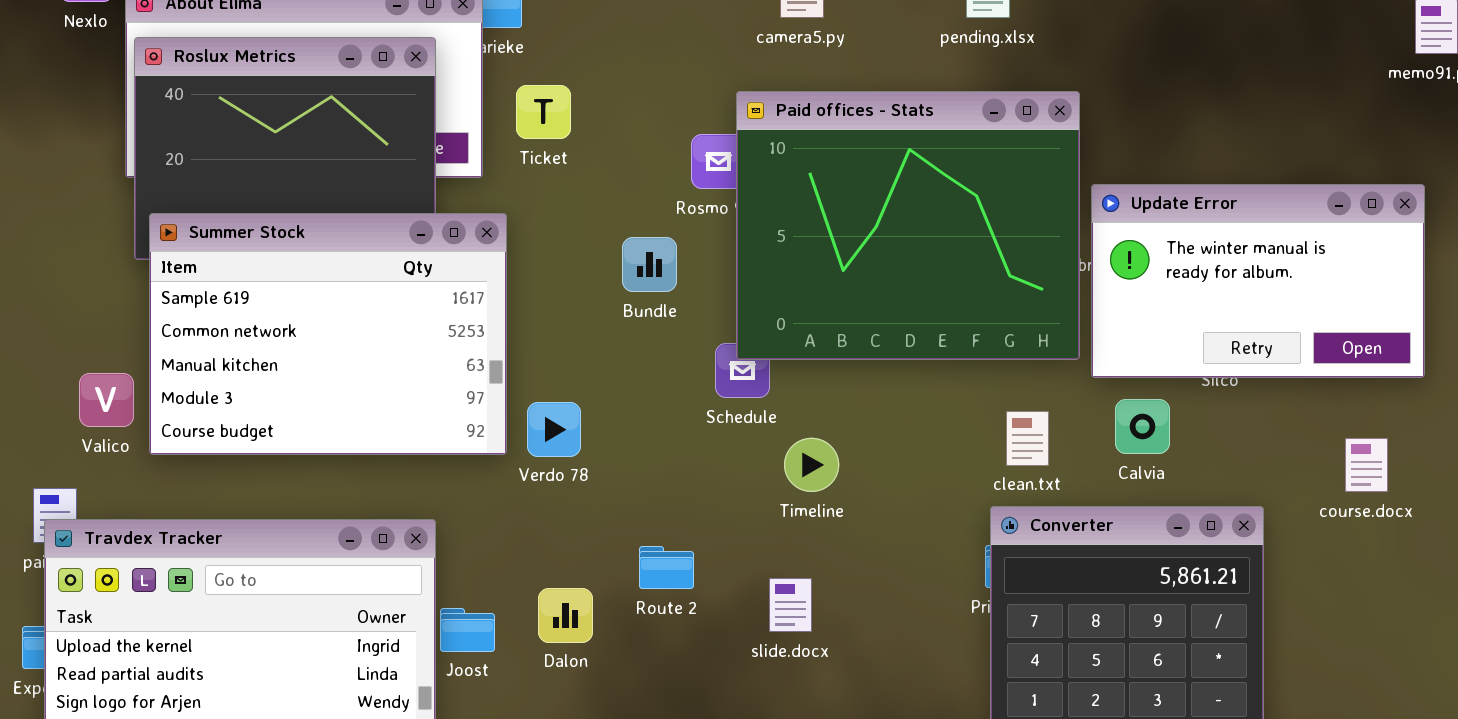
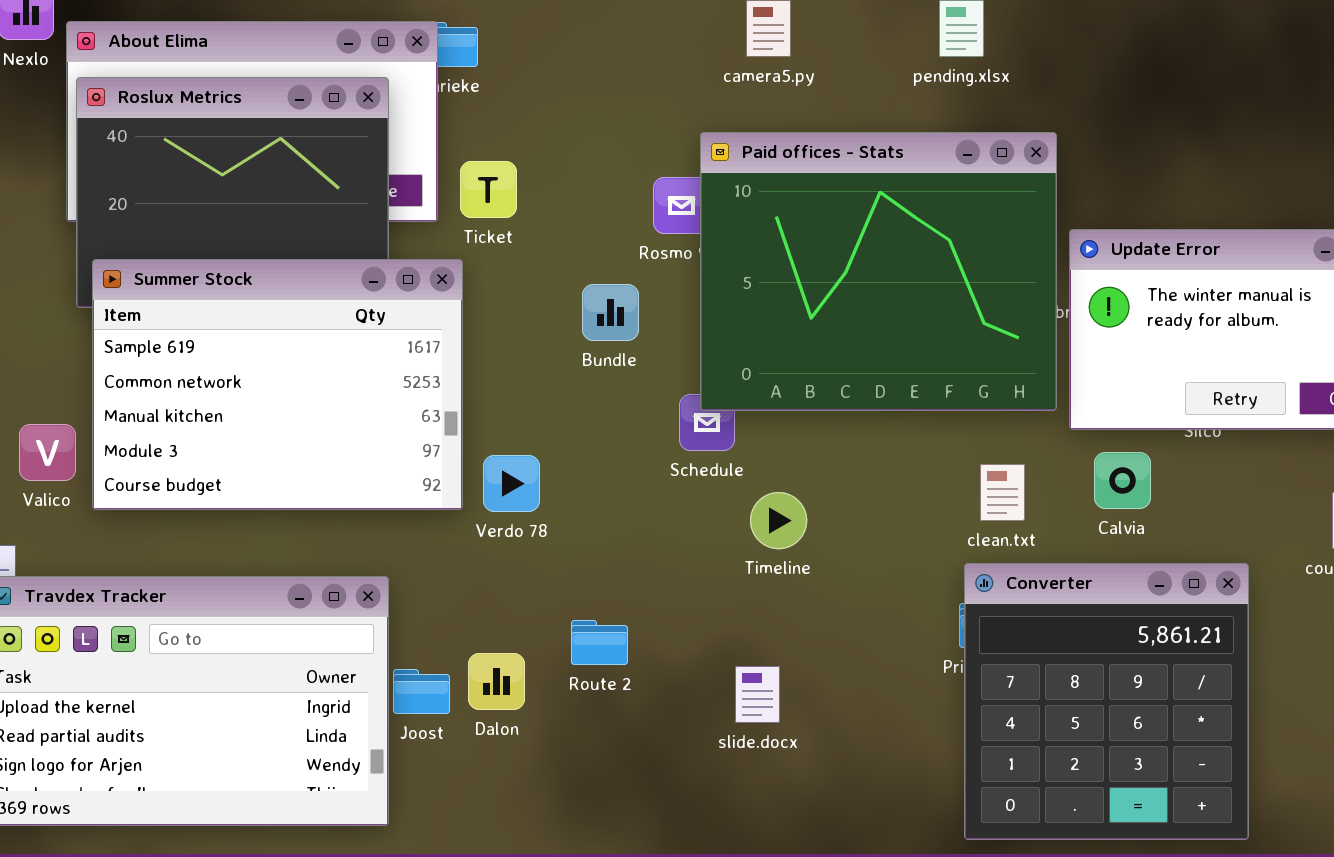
Ticket: [516,85,571,139] -> [460,161,517,218], moved
Route 2: [639,546,694,589] -> [571,620,628,665], moved
slide.docx: [769,578,812,632] -> [735,666,780,723], moved
Dalon: [538,588,593,643] -> [468,653,525,710], moved

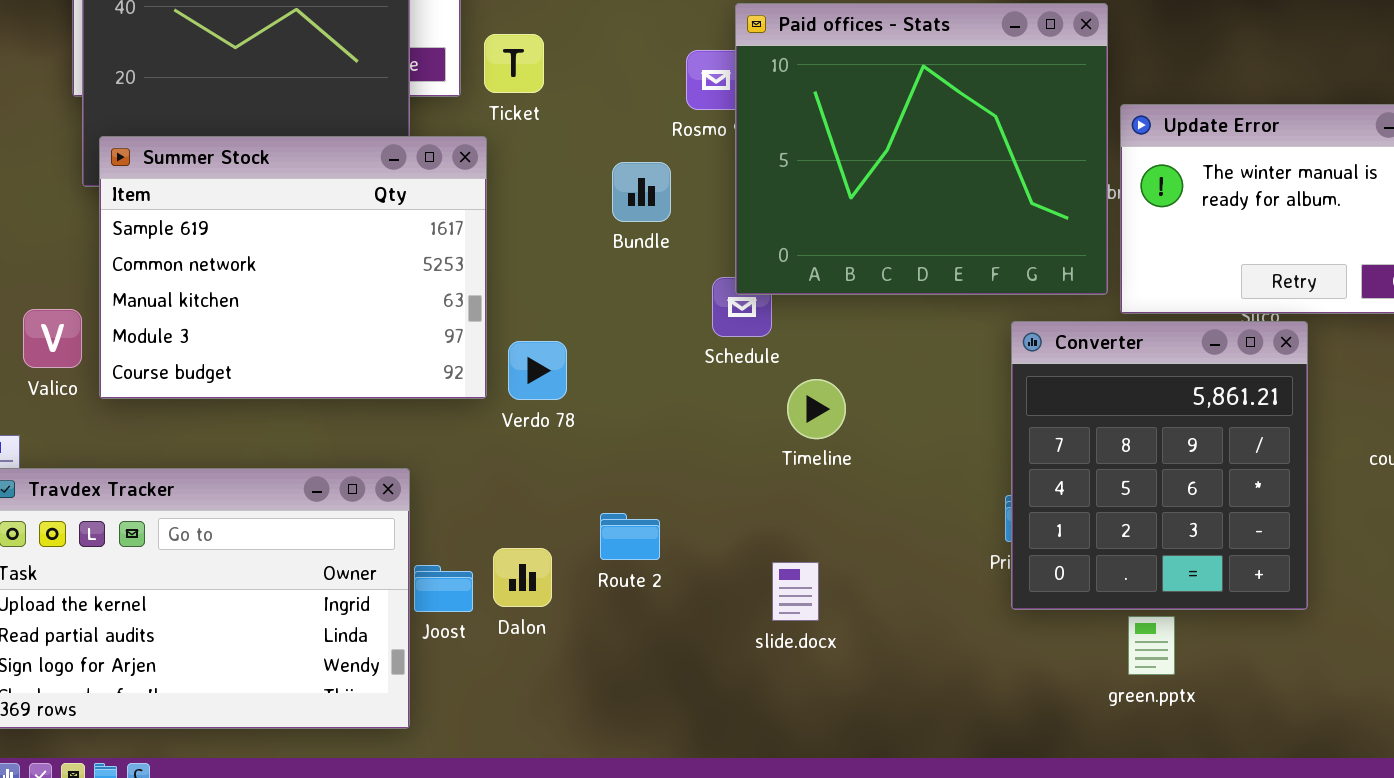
Converter: [964,563,1249,840] -> [1011,321,1308,610], moved

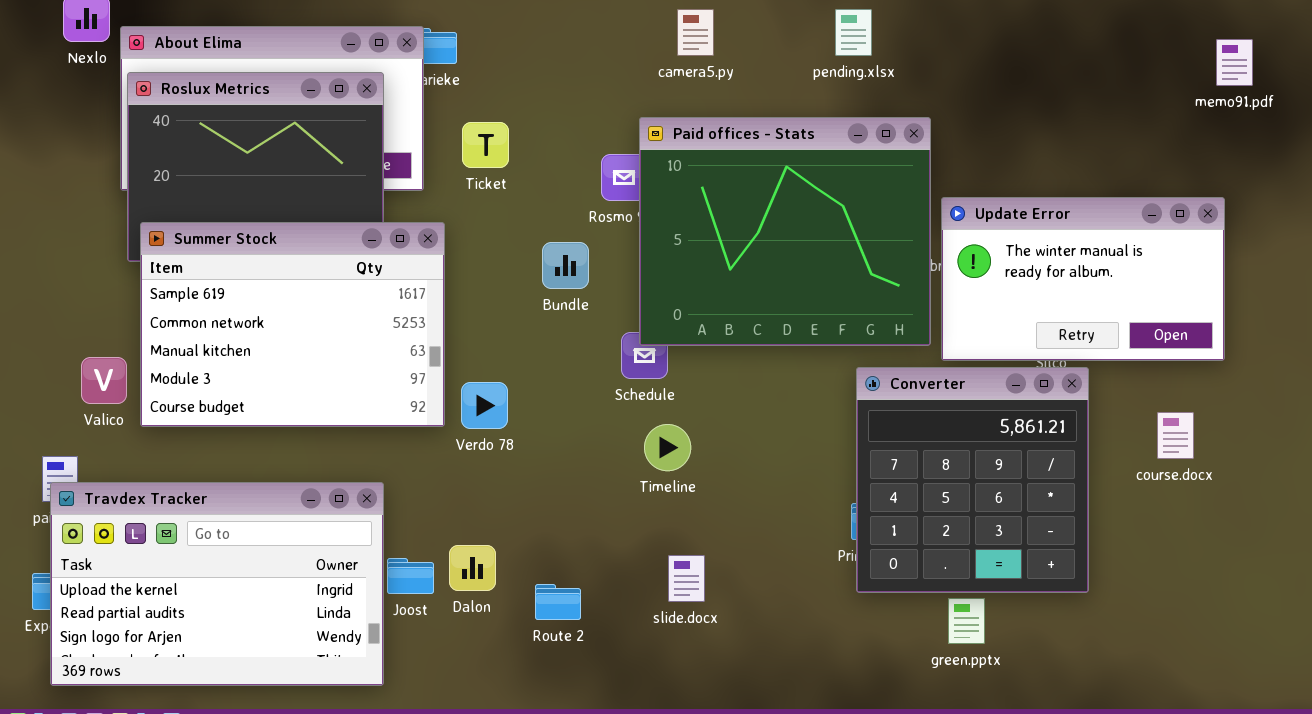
Ticket: [484,34,544,93] -> [462,122,509,168], moved
Timeline: [787,379,846,439] -> [644,424,691,471], moved
Route 2: [600,513,660,560] -> [535,584,581,620], moved

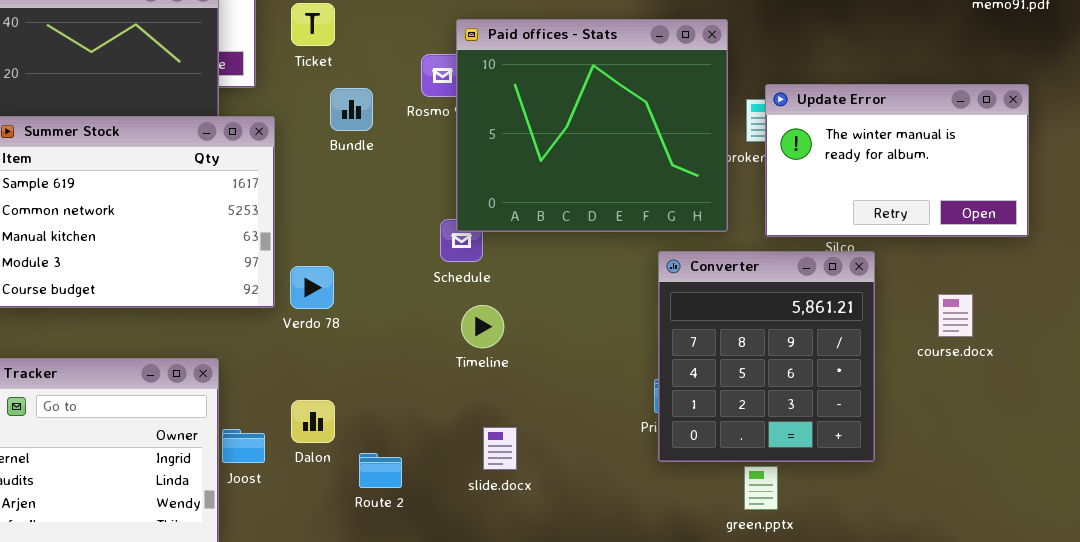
Ticket: [462,122,509,168] -> [291,3,335,46], moved
Update Error: [941,197,1225,361] -> [765,84,1029,237], moved
Bundle: [542,242,589,289] -> [330,88,373,131], moved
Dalon: [449,545,496,591] -> [291,400,335,443], moved

